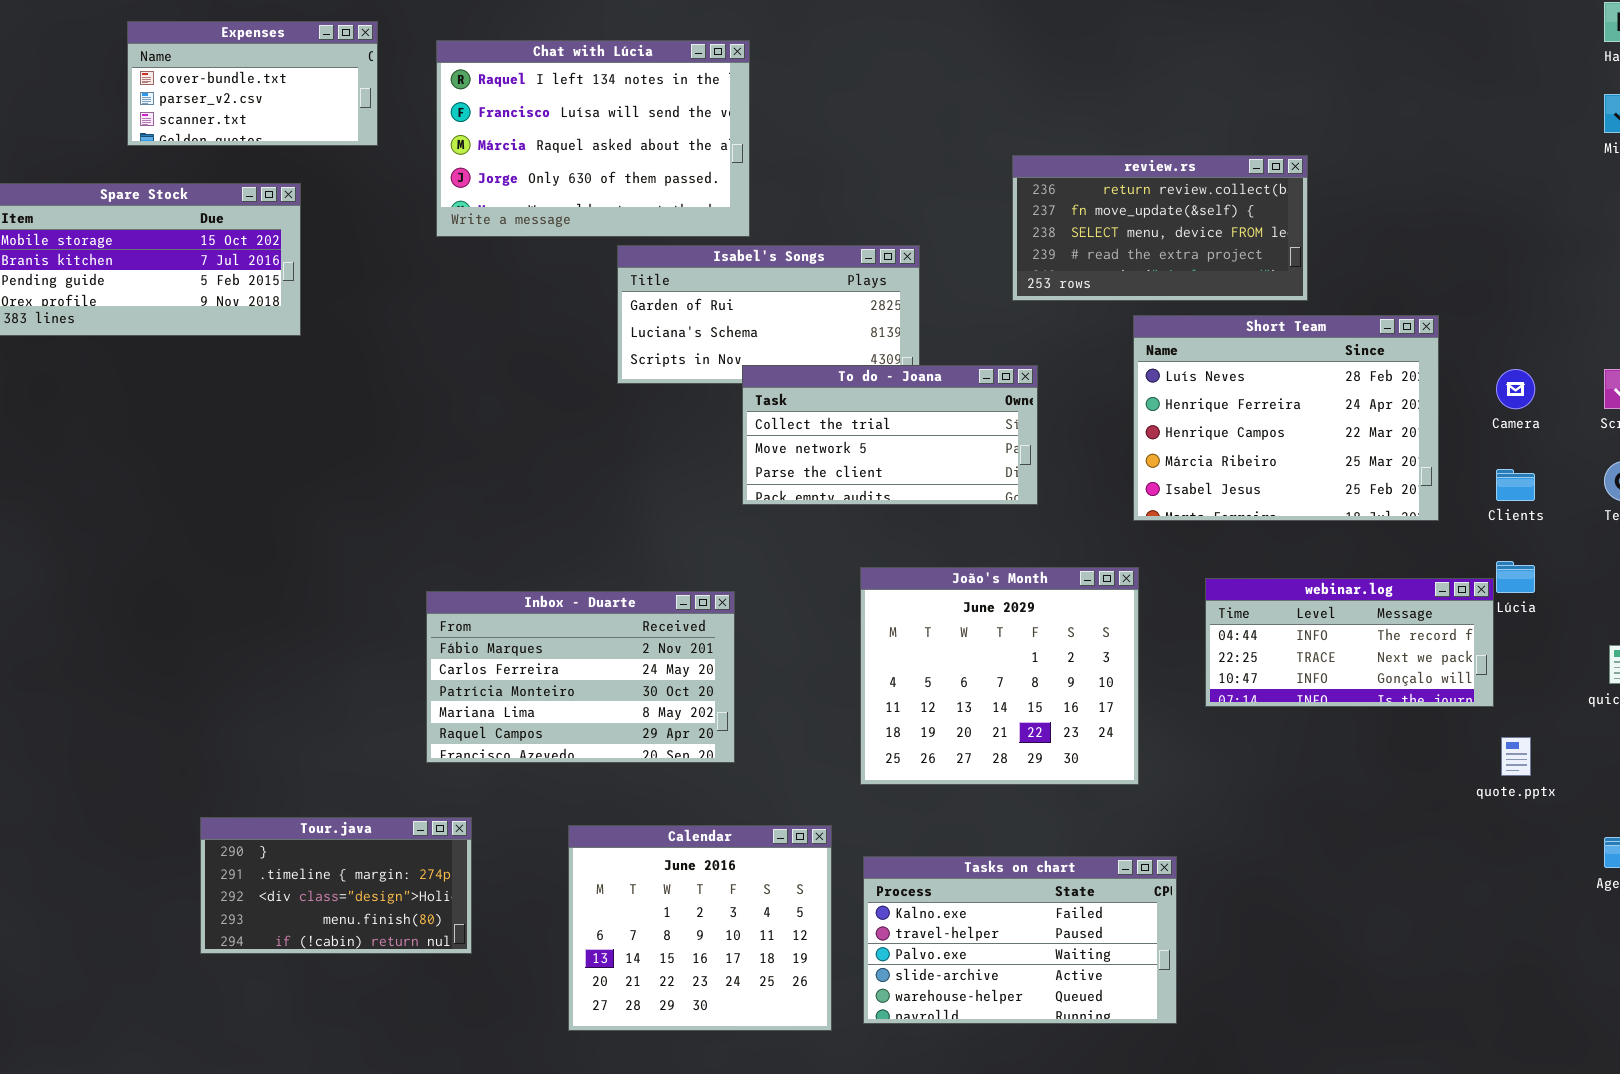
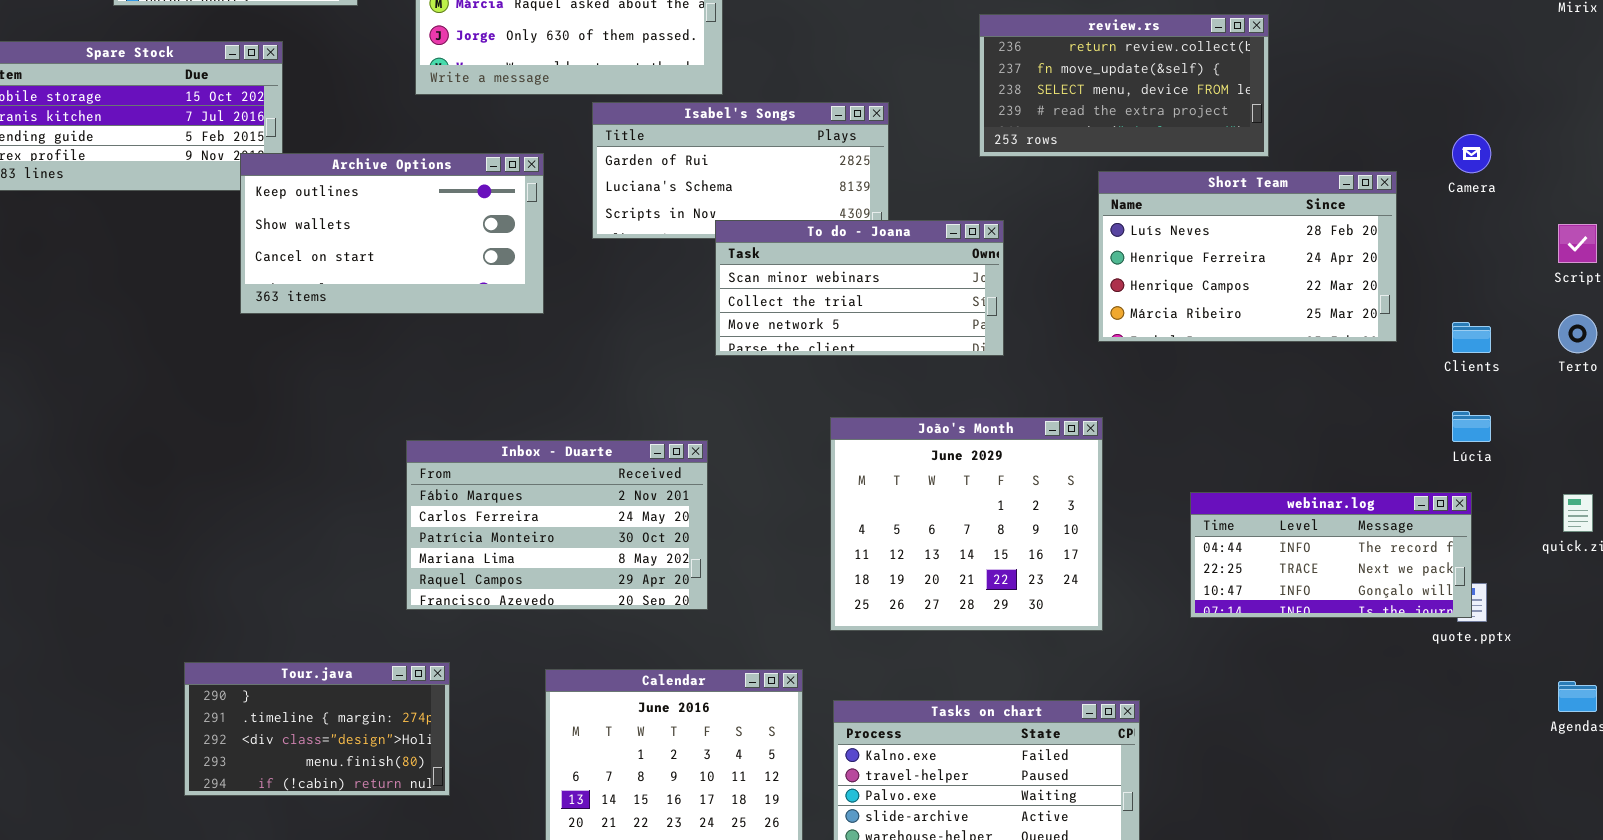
Archive Options: none -> [240,153,544,314], opened
Short Team: [1133,315,1439,521] -> [1098,171,1397,342], resized
To do - Joana: [742,365,1038,505] -> [715,220,1004,356], scrolled up 1 row
Camera: [1496,369,1535,409] -> [1452,134,1491,173], moved
webinar.log: [1205,578,1494,707] -> [1190,492,1472,618], moved

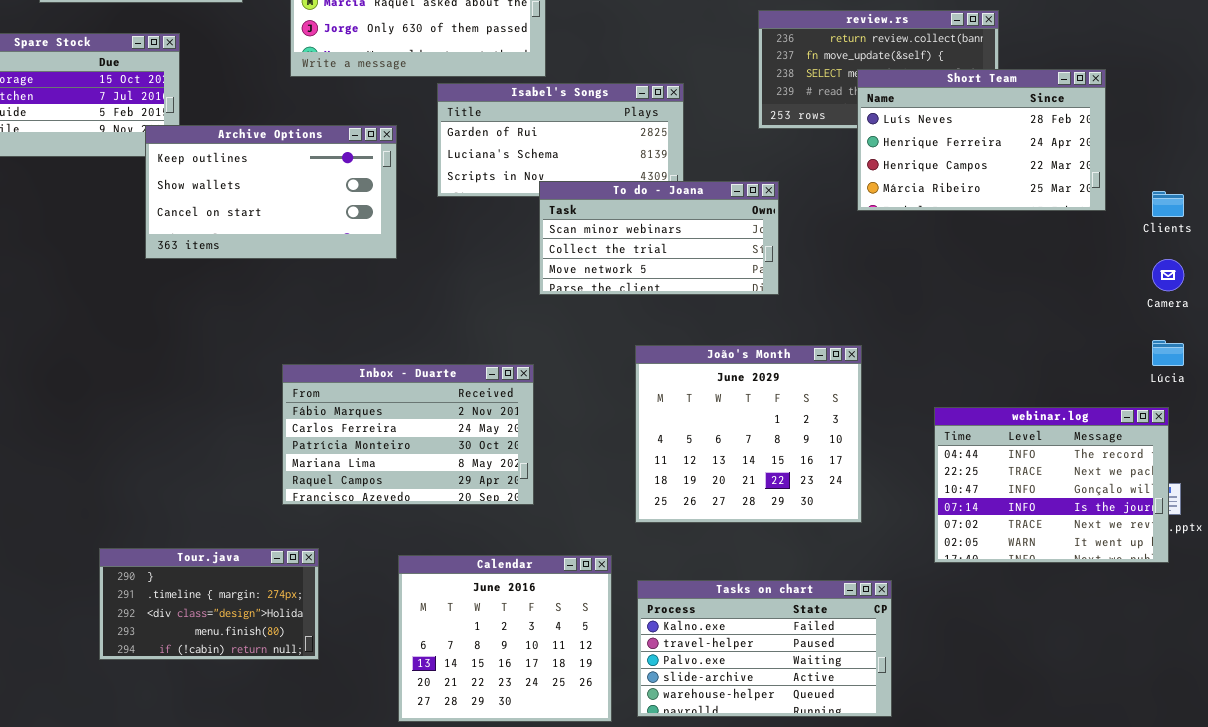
Camera: [1452,134,1491,173] -> [1152,259,1184,291], moved
Short Team: [1098,171,1397,342] -> [857,69,1106,211], moved
Clients: [1452,322,1491,353] -> [1152,191,1184,217], moved
webinar.log: [1190,492,1472,618] -> [934,407,1169,563], resized

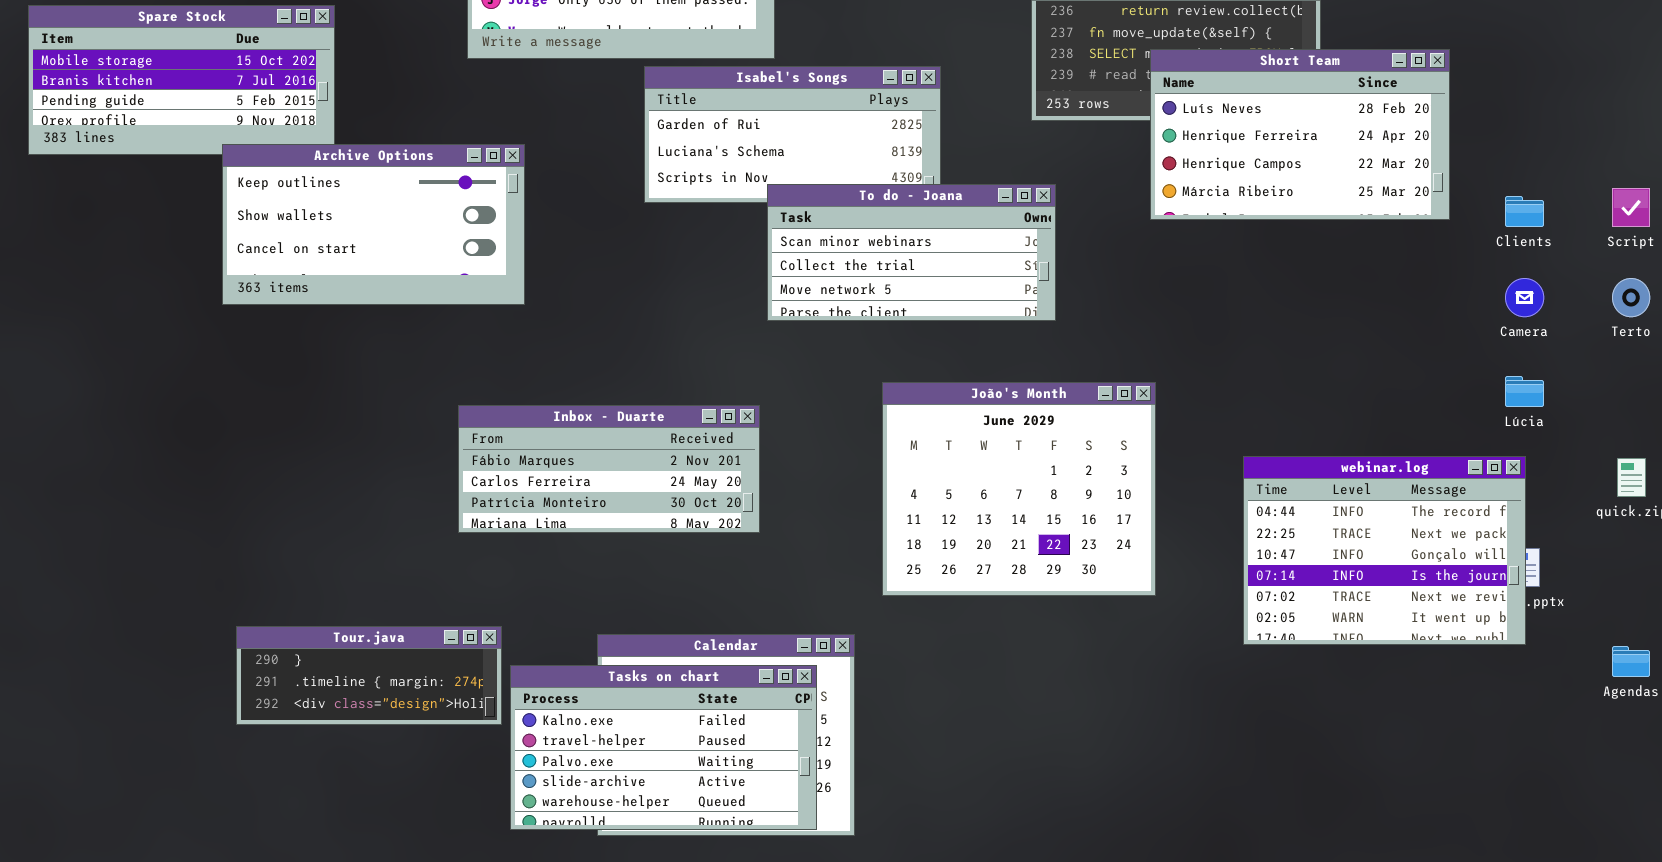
Archive Options: [145,125,397,259] -> [222,144,525,305], moved
Inbox - Duarte: [282,364,534,505] -> [458,405,760,533], resized
Tour.java: [99,548,319,660] -> [236,626,502,725], resized
Tasks on chart: [637,580,892,717] -> [510,665,817,830], moved

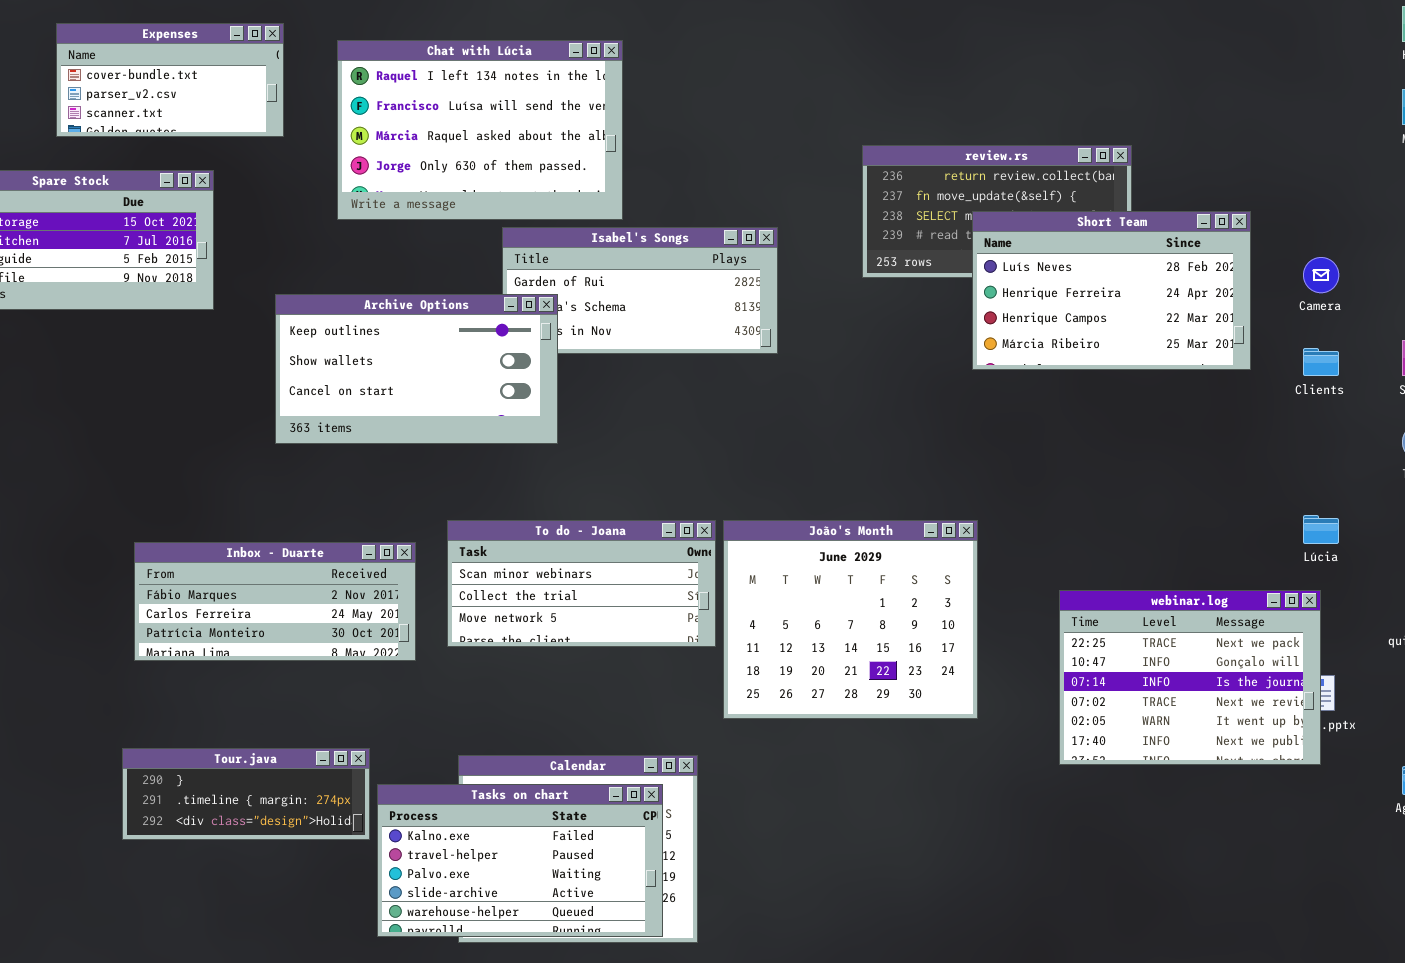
Archive Options: [222,144,525,305] -> [275,294,558,444], moved
To do - Joana: [767,184,1056,321] -> [447,520,716,647], moved
Camera: [1505,278,1544,317] -> [1303,257,1339,293], moved
Inbox - Duarte: [458,405,760,533] -> [134,542,416,661], moved
webinar.log: [1243,456,1526,645] -> [1059,590,1321,765], scrolled down 1 row

